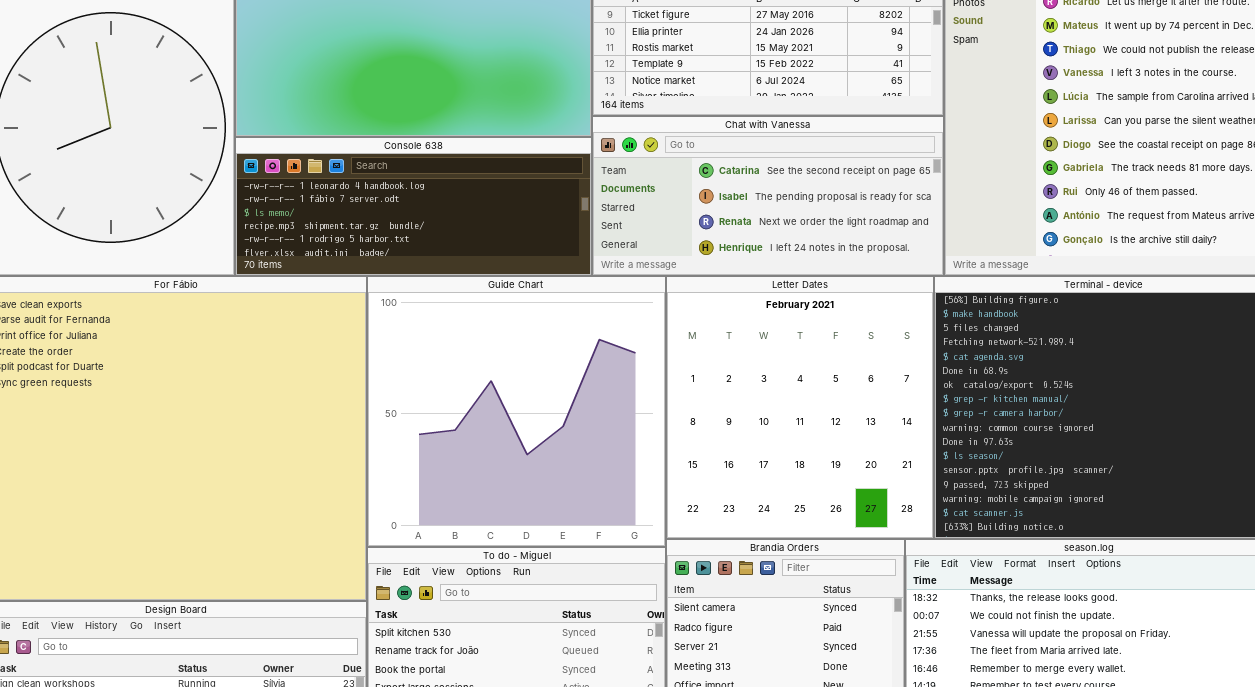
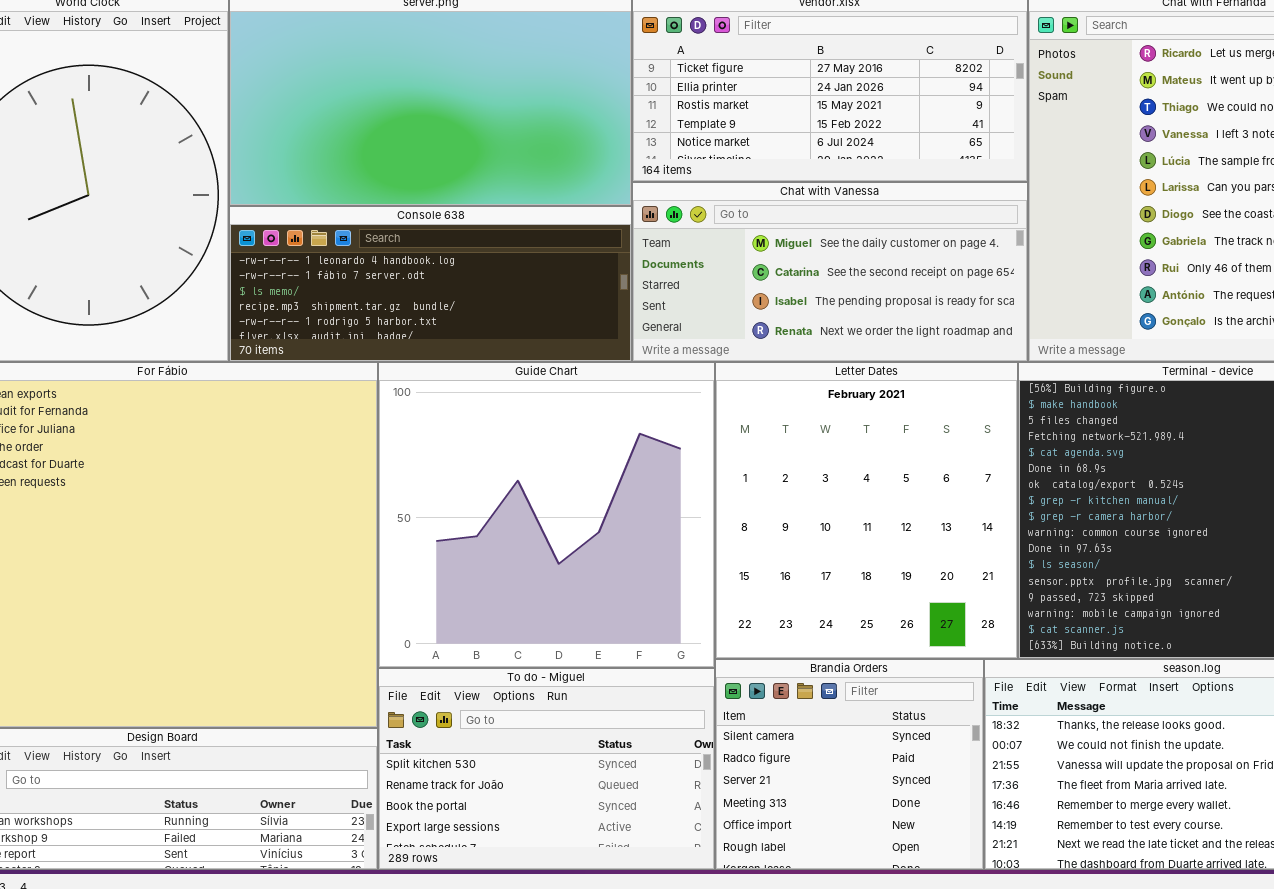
Chat with Vanessa: [592,116,944,276] -> [632,182,1028,362], scrolled up 1 row

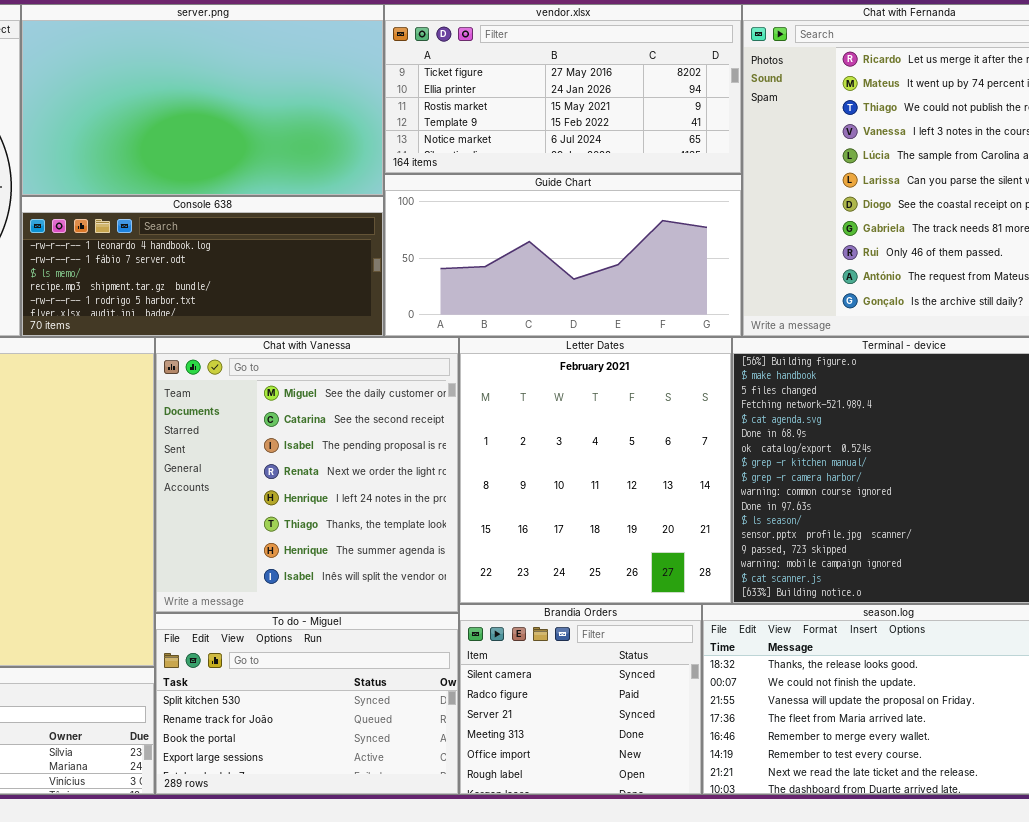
Chat with Vanessa: [632,182,1028,362] -> [155,337,459,613], moved, resized
Guide Chart: [378,362,715,668] -> [384,174,742,337], moved, resized

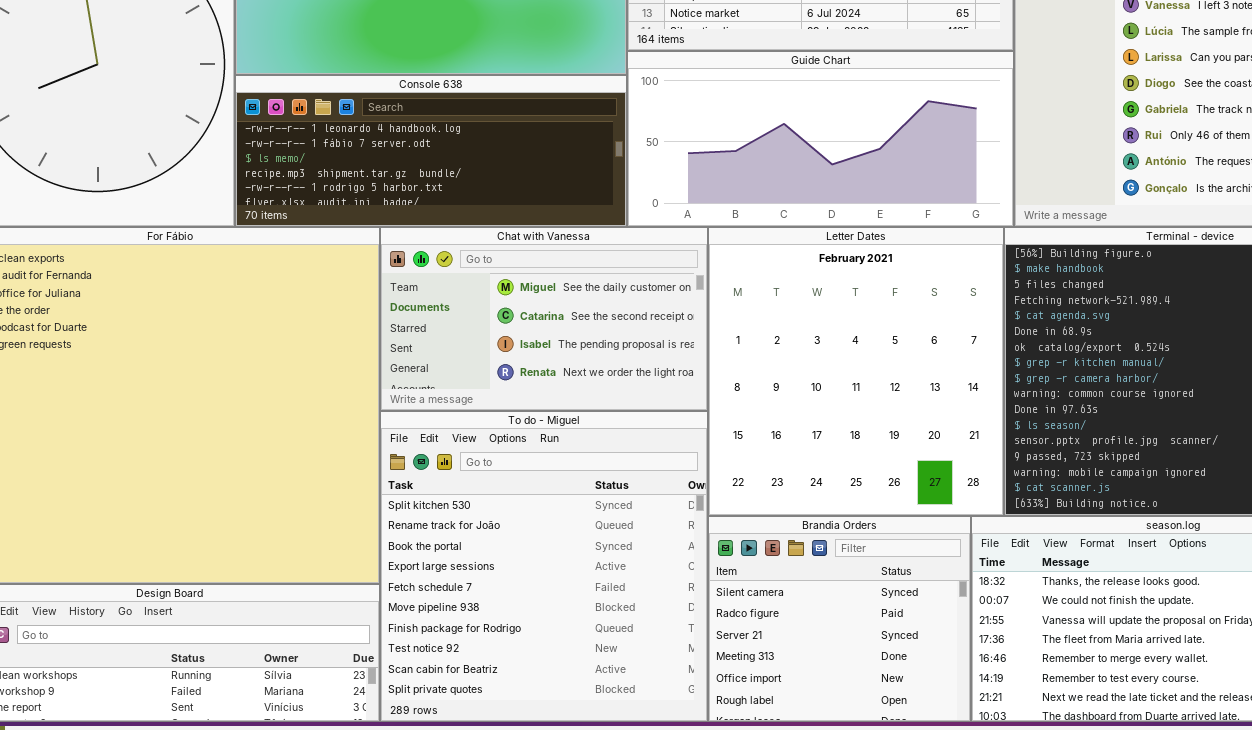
Chat with Vanessa: [155,337,459,613] -> [380,227,708,411], resized
To do - Miguel: [155,613,459,795] -> [380,411,708,722], resized

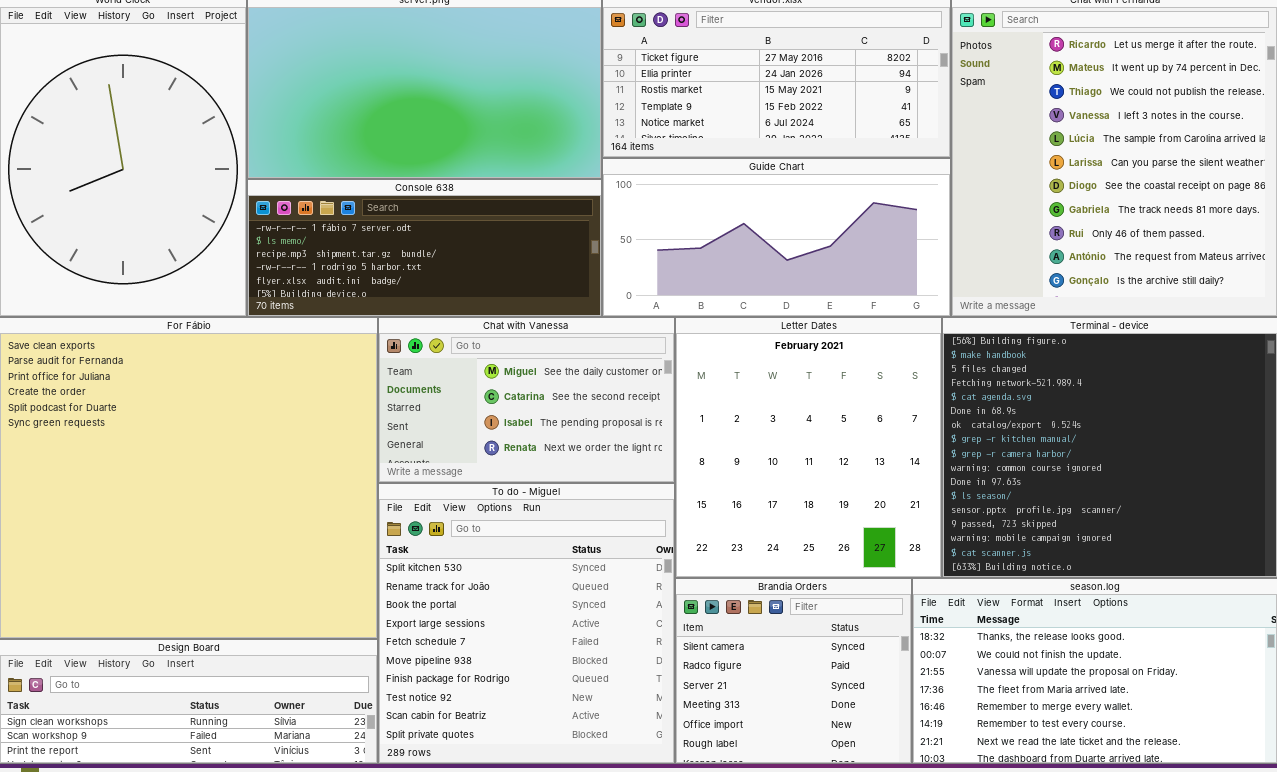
Console 638: [235,75,627,227] -> [247,179,602,317], scrolled down 1 row

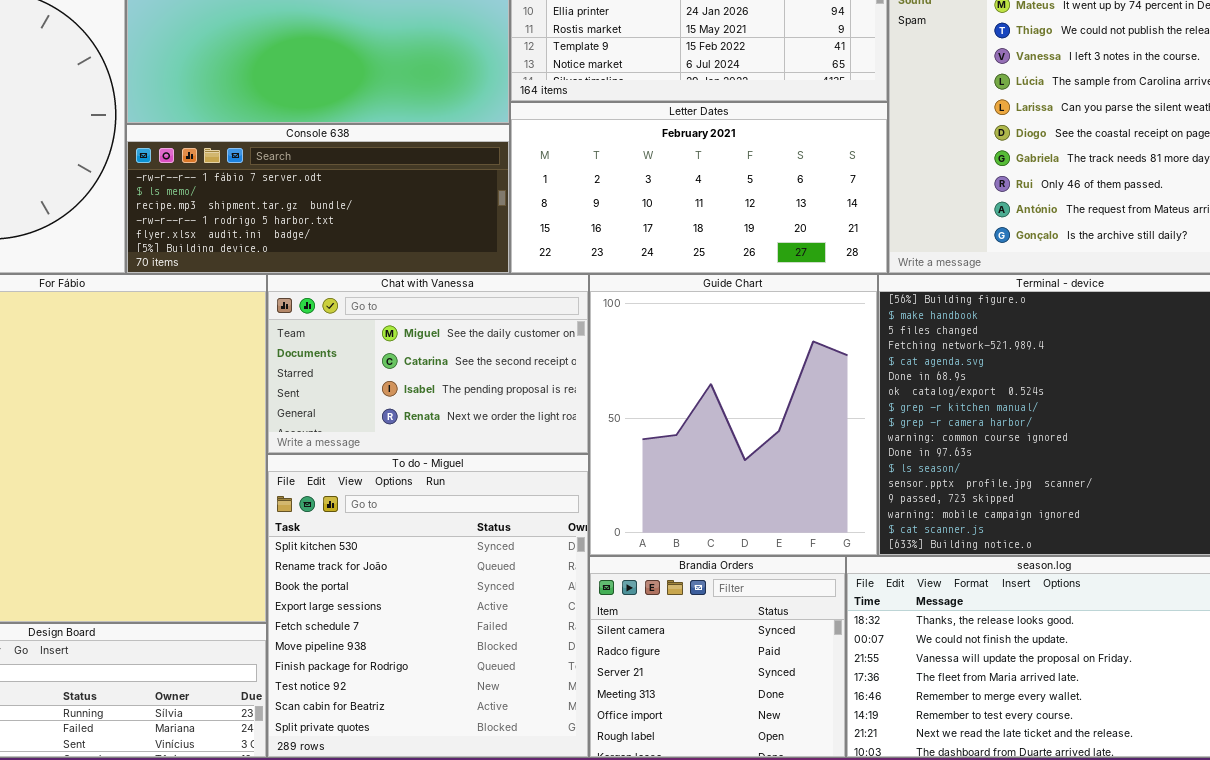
Guide Chart: [602,158,951,317] -> [589,274,878,556], moved, resized
Letter Dates: [675,317,942,578] -> [510,102,888,274], moved, resized

